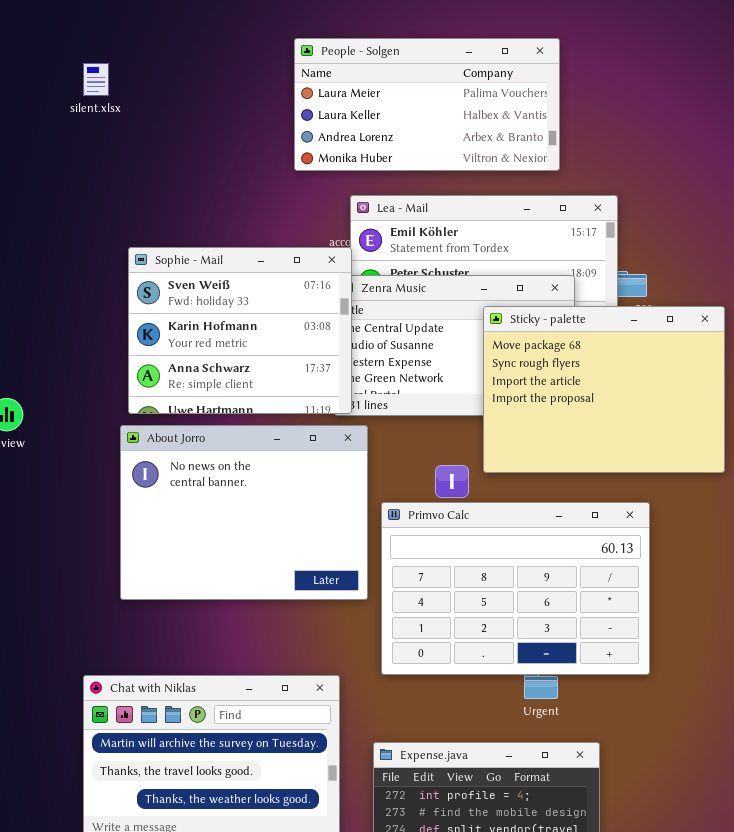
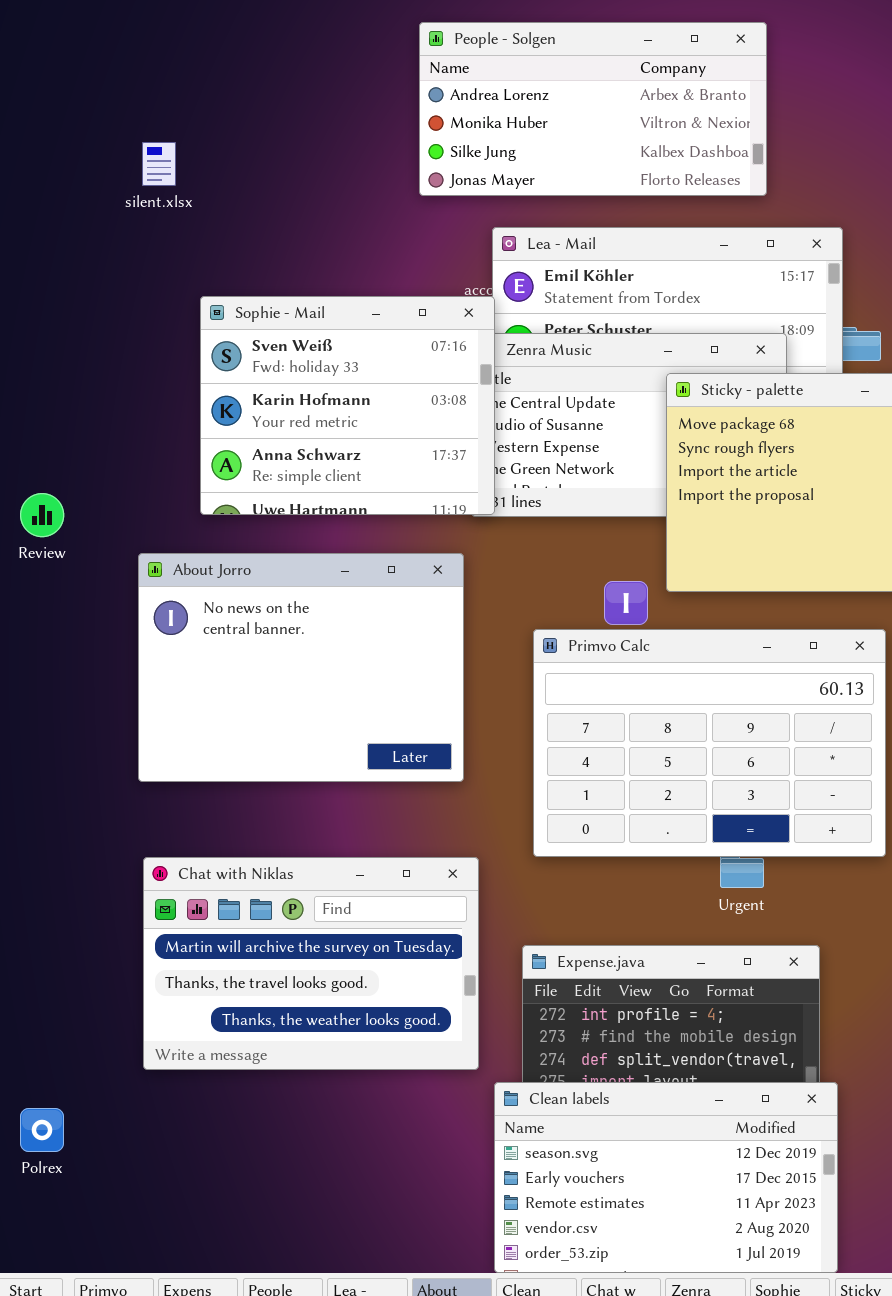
People - Solgen: [294,38,560,171] -> [419,22,767,196], scrolled down 2 rows
silent.xlsx: [83,63,109,96] -> [142,142,176,186], moved
About Jorro: [120,425,368,600] -> [138,553,464,782], moved

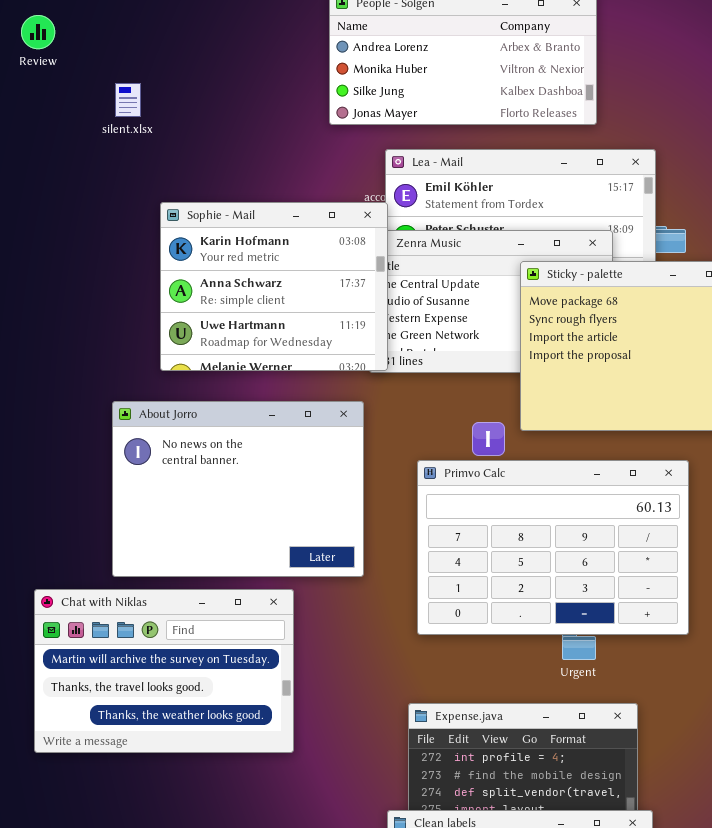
Sophie - Mail: [200,296,495,515] -> [160,202,388,371], scrolled down 1 row
Review: [20,493,64,537] -> [21,15,55,49], moved
Chat with Niklas: [143,857,479,1070] -> [34,589,294,753], moved

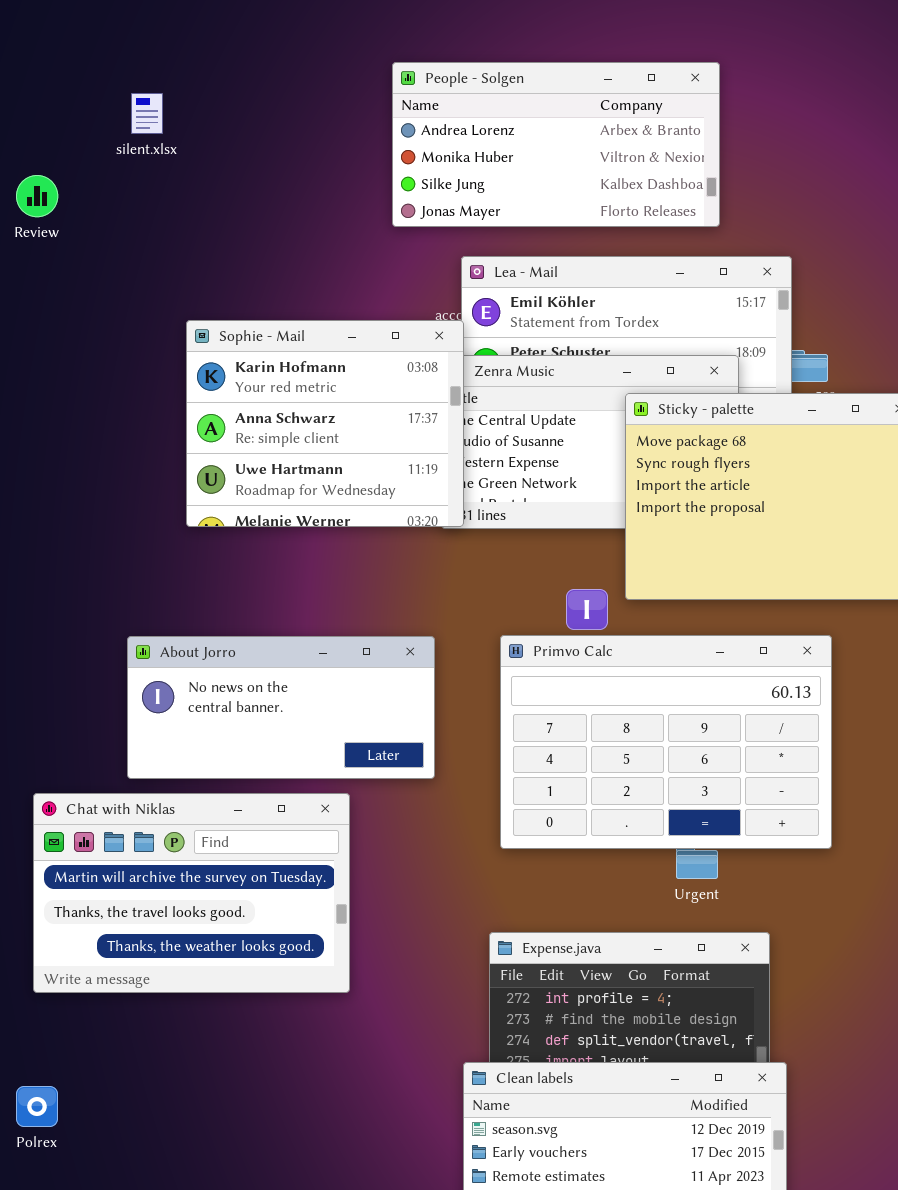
Review: [21,15,55,49] -> [16,175,58,217], moved
silent.xlsx: [115,83,141,117] -> [131,93,163,134], moved
About Jorro: [112,401,364,577] -> [127,636,435,779], resized

